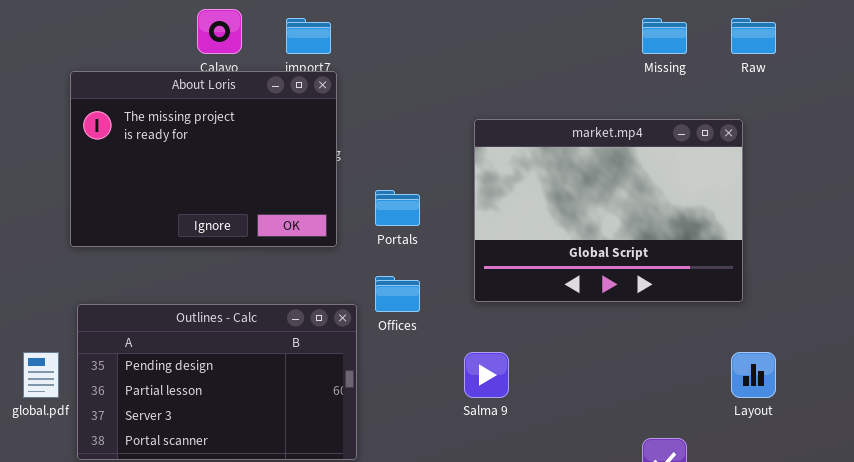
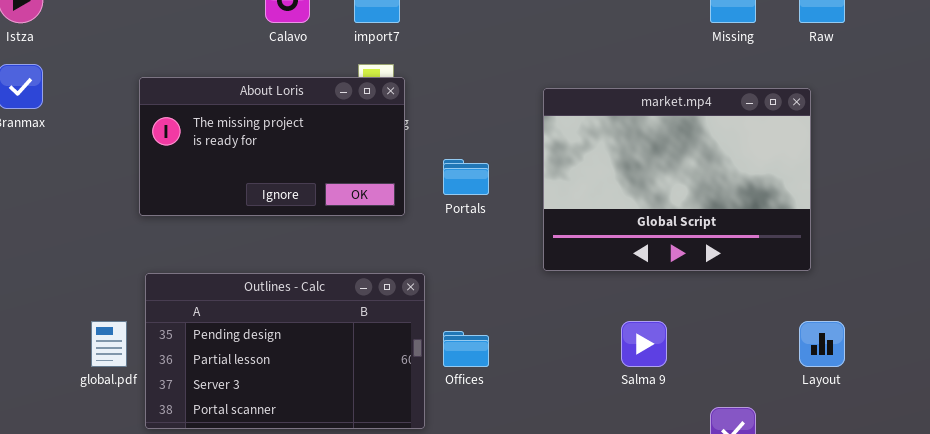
About Loris: [70,71,337,247] -> [139,77,405,216], resized
Offices: [375,276,420,312] -> [443,331,489,367], moved
Salma 9: [464,352,509,398] -> [621,321,667,367], moved

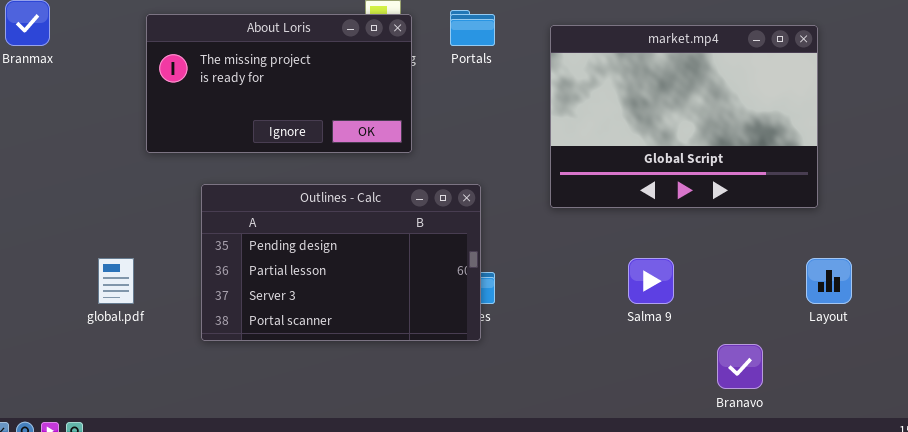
Portals: [443,159,489,195] -> [450,10,495,46], moved
Outlines - Calc: [145,273,425,429] -> [201,184,481,341], moved

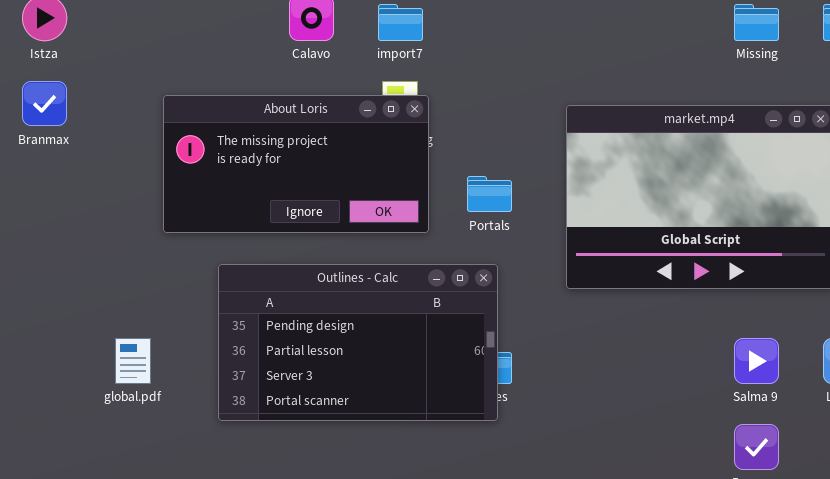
Portals: [450,10,495,46] -> [467,176,512,212], moved
Salma 9: [628,258,674,304] -> [734,338,779,384], moved

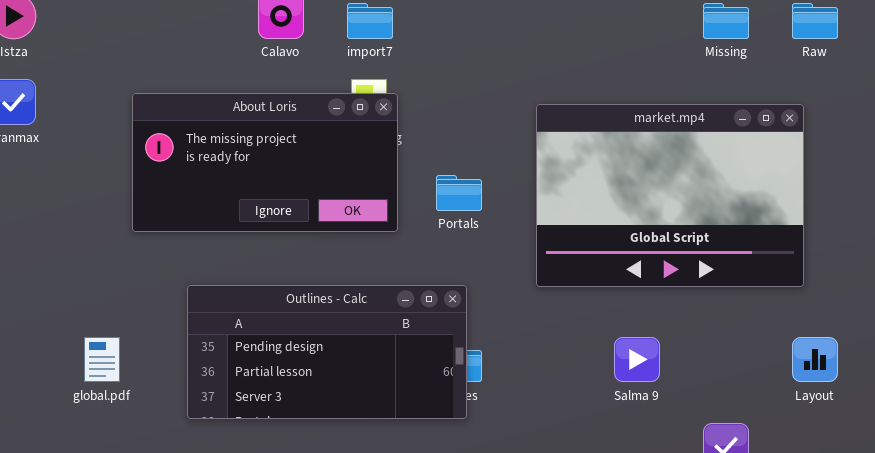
Outlines - Calc: [218,264,498,421] -> [187,285,467,419], resized
Salma 9: [734,338,779,384] -> [614,337,660,382], moved

